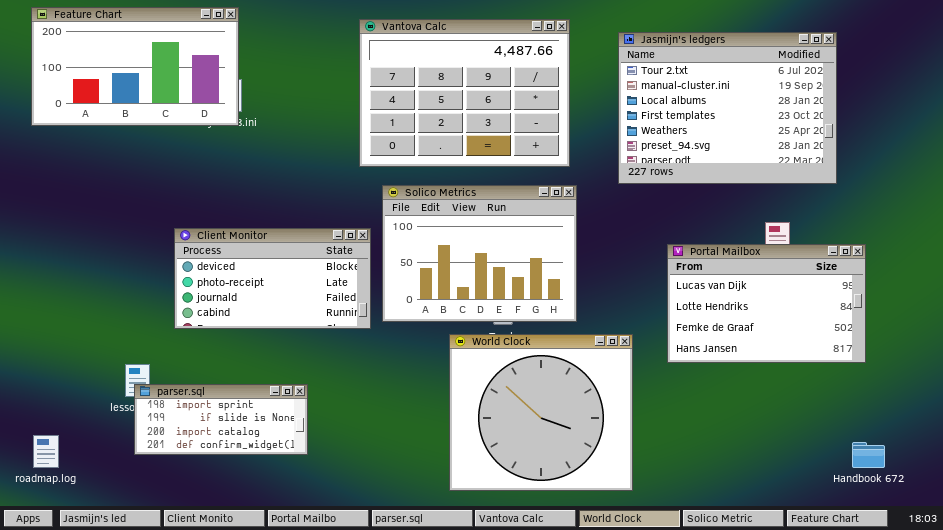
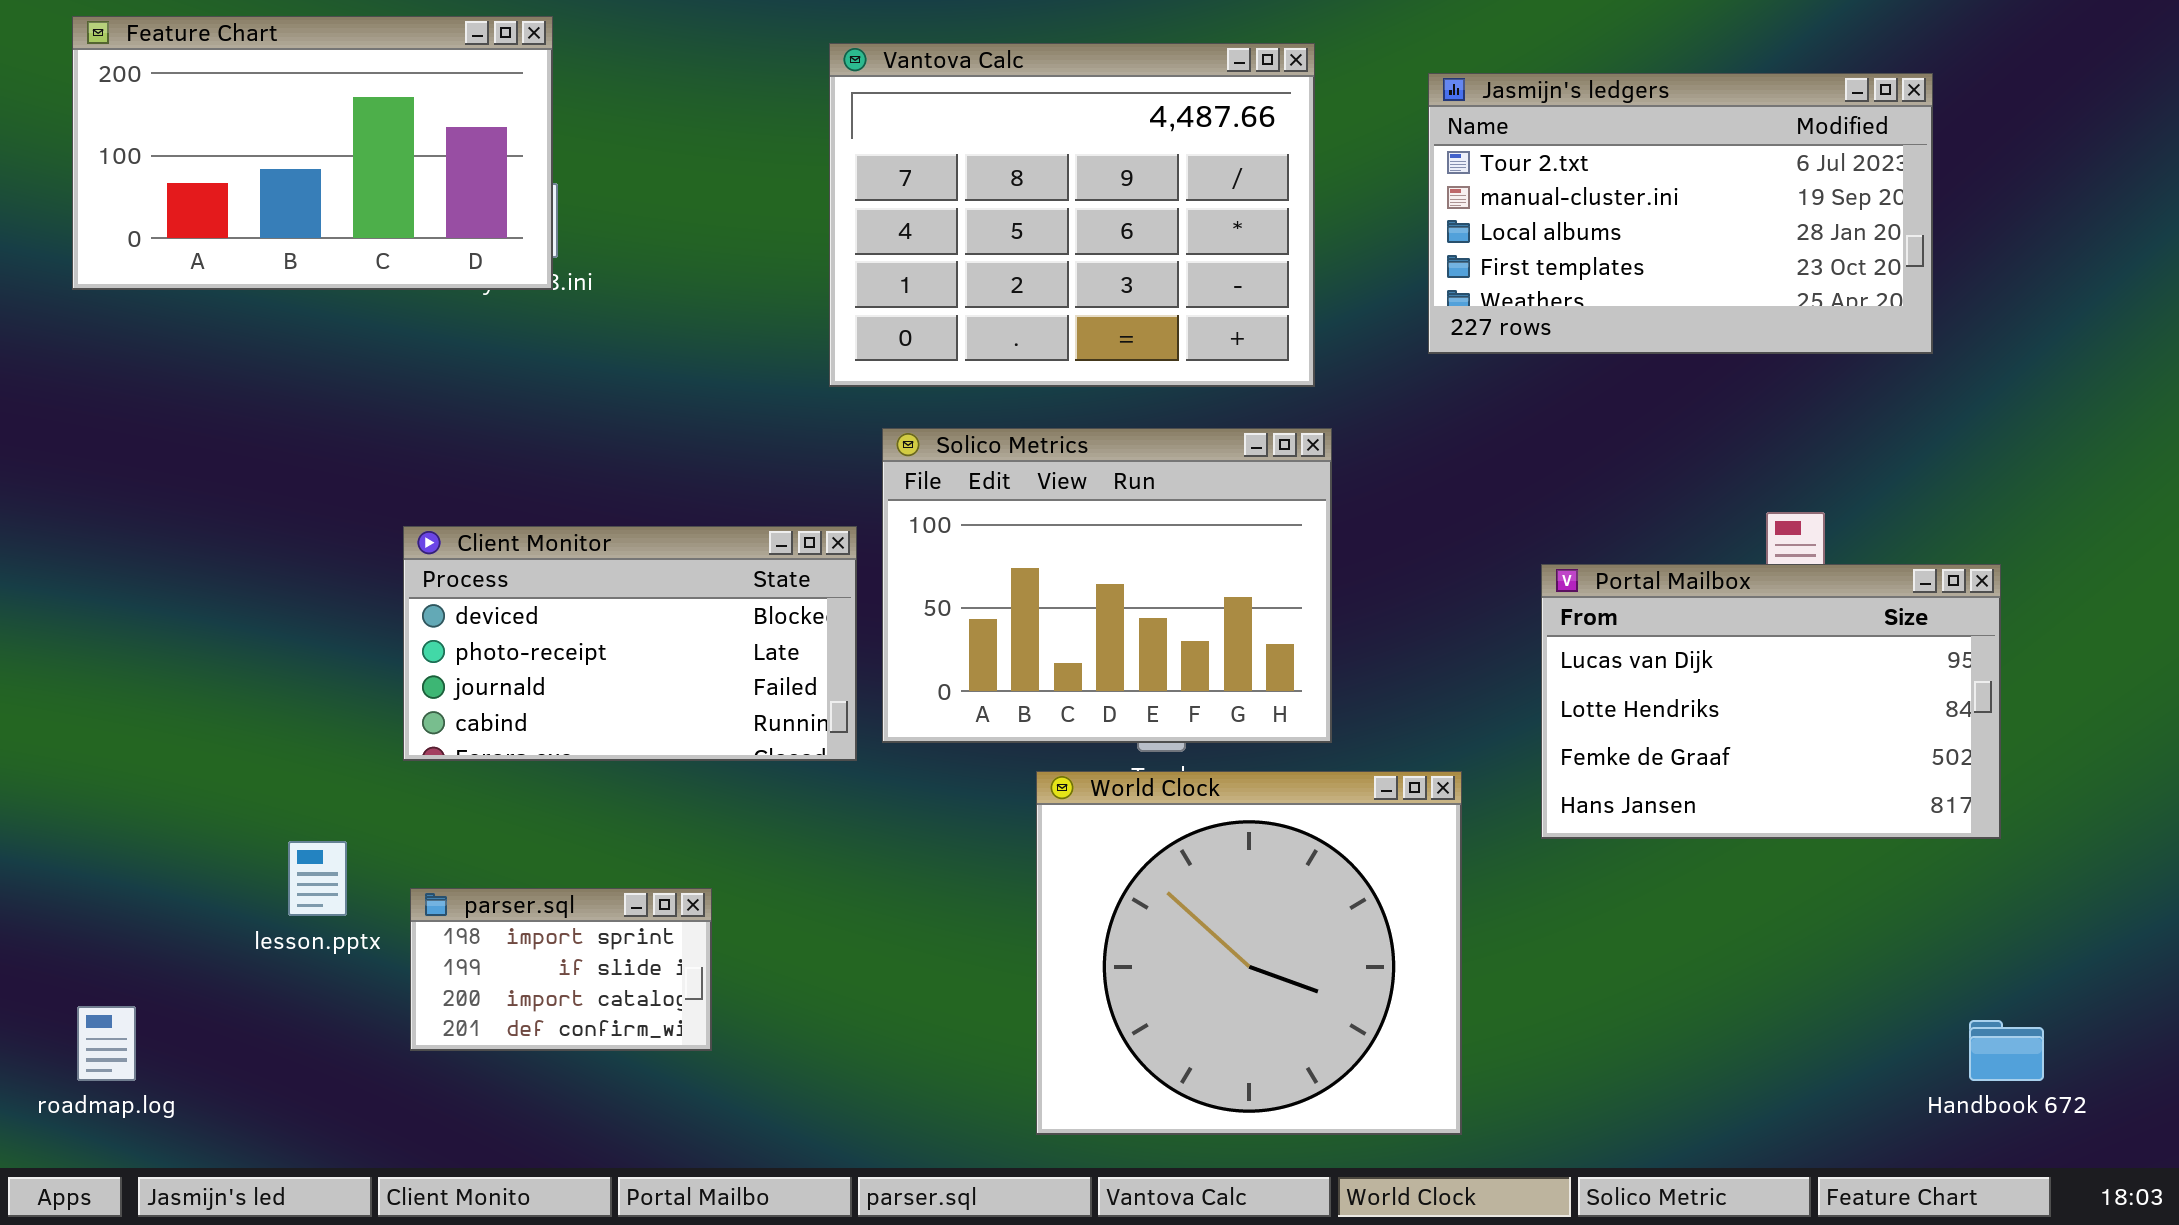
Jasmijn's ledgers: [618,32,837,184] -> [1428,73,1933,354], resized
parser.sql: [134,384,308,455] -> [410,888,712,1051], resized

